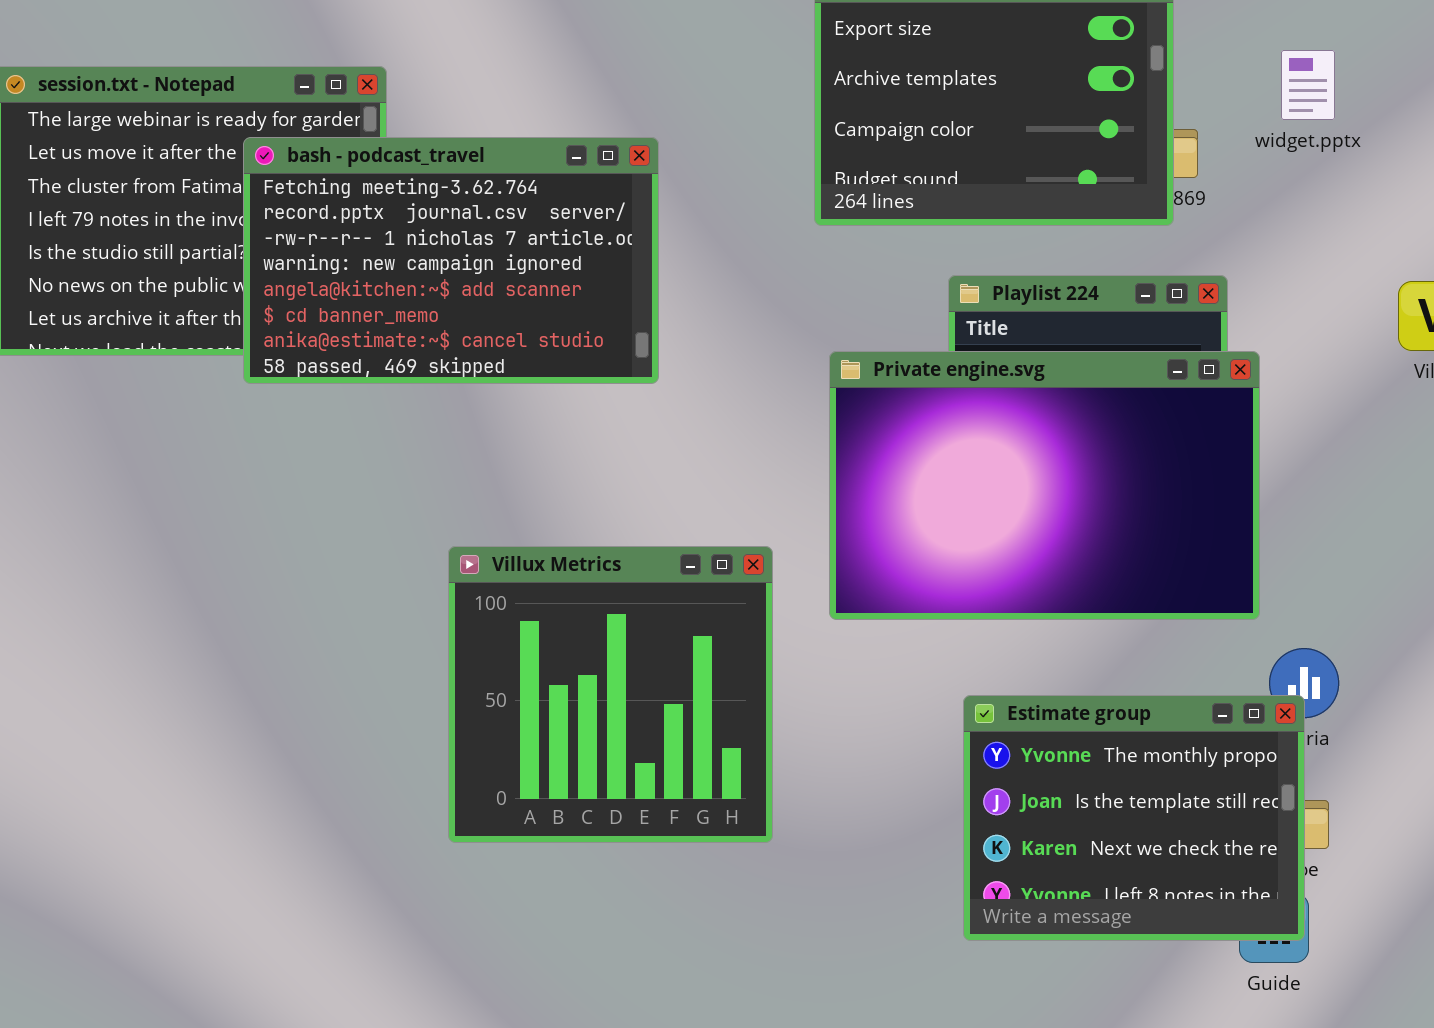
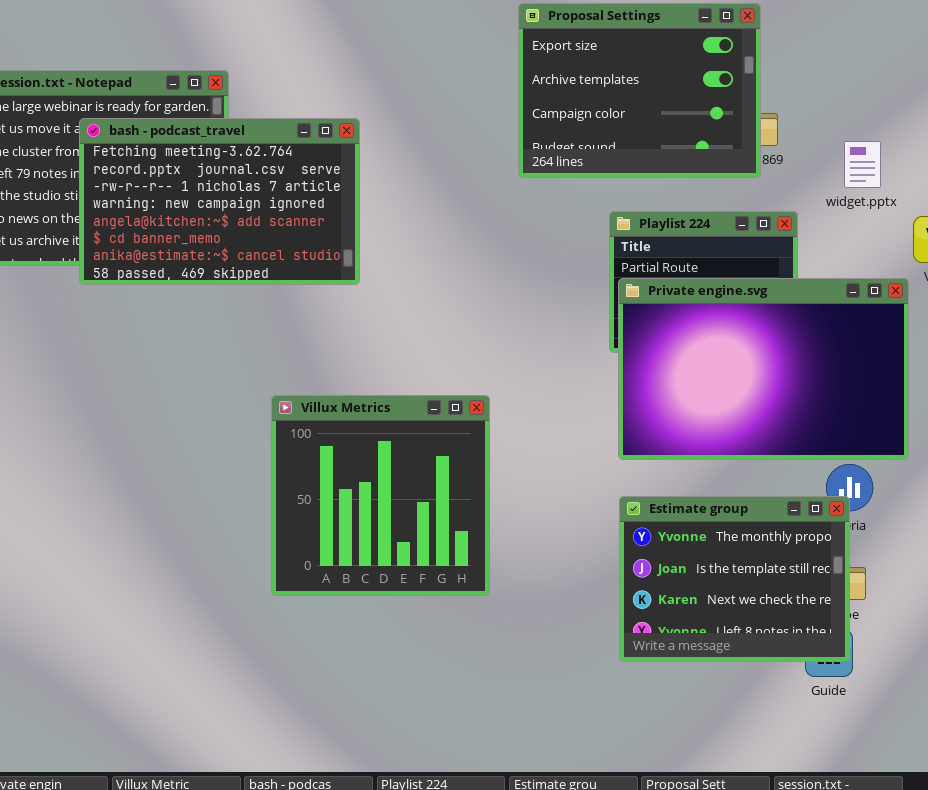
widget.pptx: [1281,50,1335,120] -> [844,141,881,188], moved
bash - podcast_travel: [243,137,659,384] -> [79,118,360,285], moved
Private engine.svg: [829,351,1260,620] -> [618,278,909,460], moved

